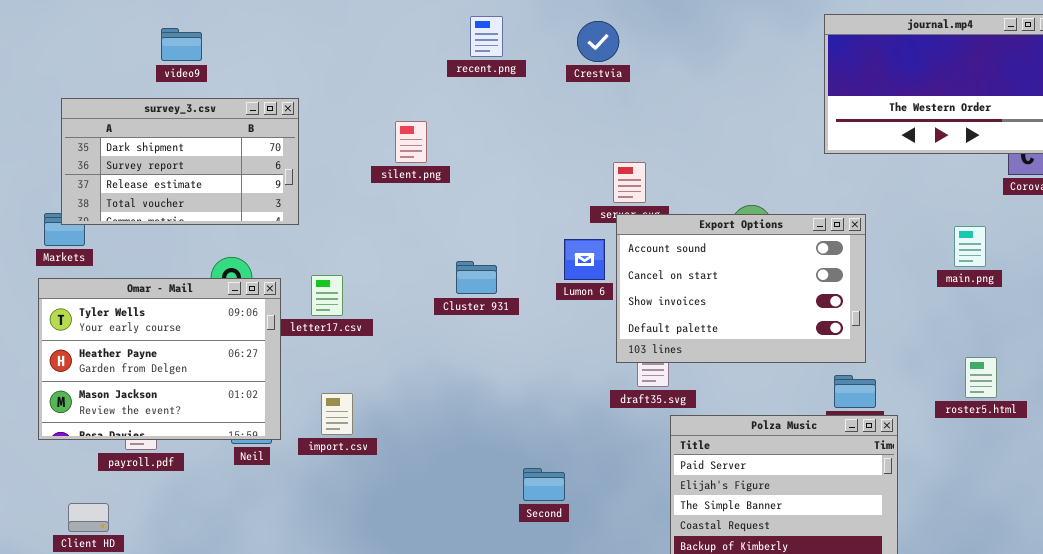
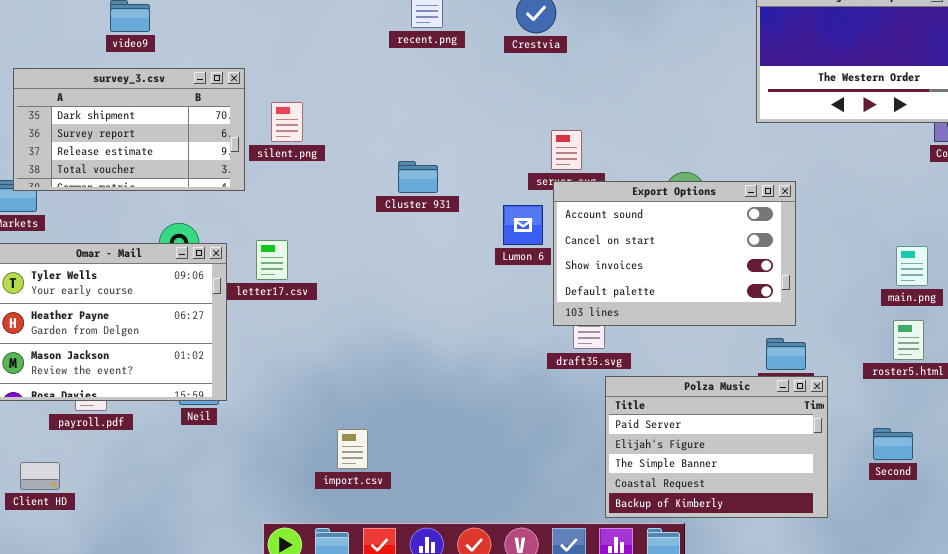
silent.png: [395,121,427,163] -> [271,102,303,142], moved
main.png: [954,226,986,267] -> [896,246,928,286], moved
Cluster 931: [456,261,497,294] -> [398,161,438,193], moved
import.csv: [321,393,353,435] -> [337,429,368,469], moved
Second: [523,468,565,501] -> [873,428,913,460], moved

